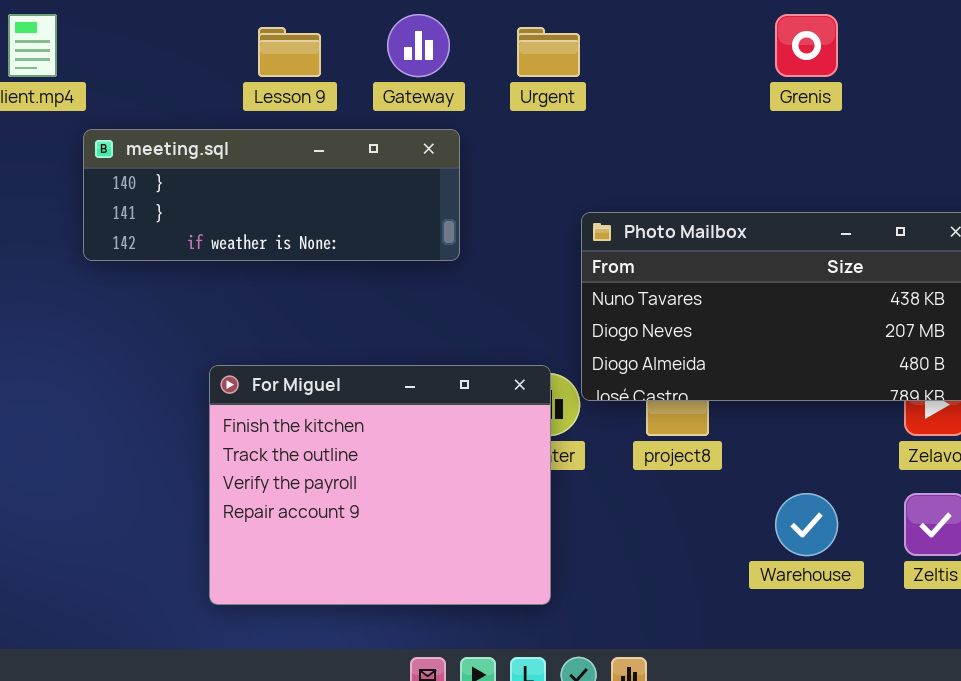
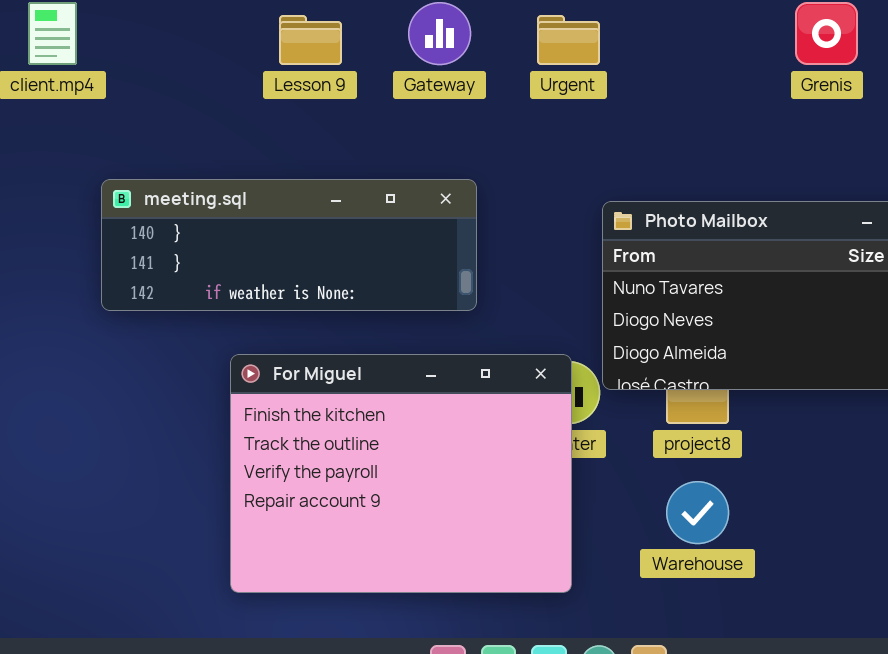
meeting.sql: [83,129,460,261] -> [101,179,477,311], moved
Warehouse: [775,493,838,556] -> [666,481,729,544], moved

